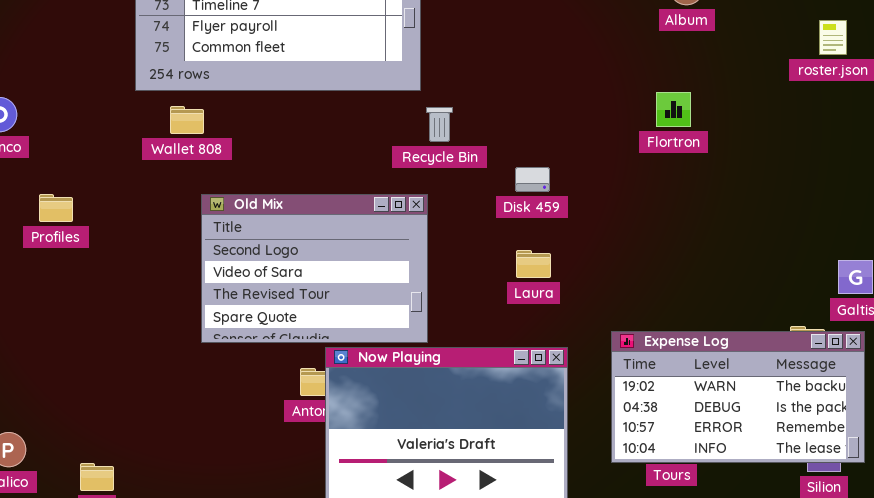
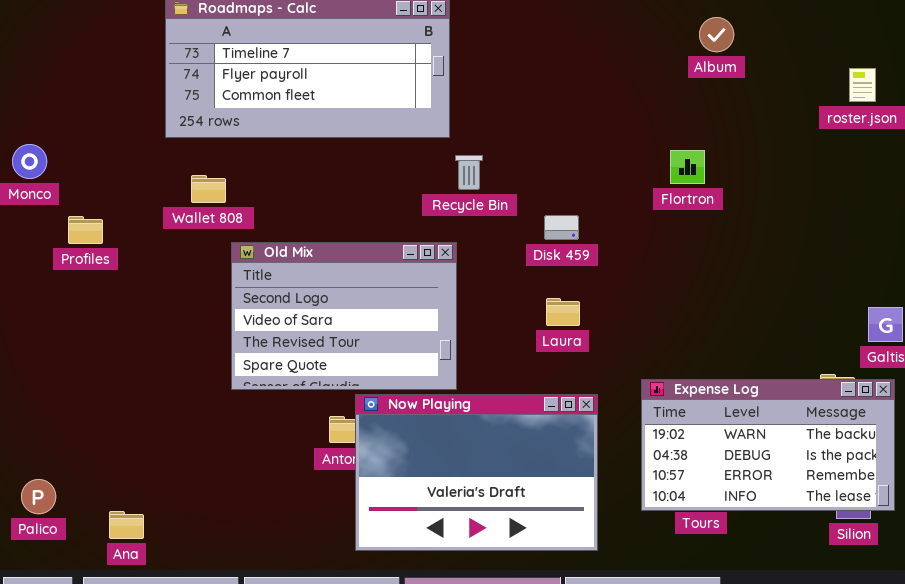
Flortron: [656,92,691,127] -> [670,150,705,184], moved
Wallet 808: [170,106,204,134] -> [191,175,226,203], moved
Profiles: [39,194,73,222] -> [68,216,103,244], moved

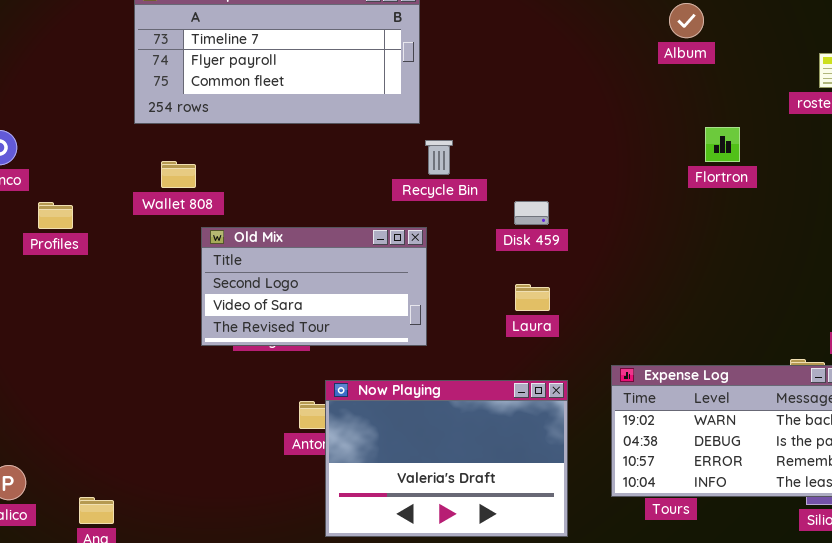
Flortron: [670,150,705,184] -> [705,127,740,162], moved
Old Mix: [231,242,457,390] -> [201,227,427,346], resized

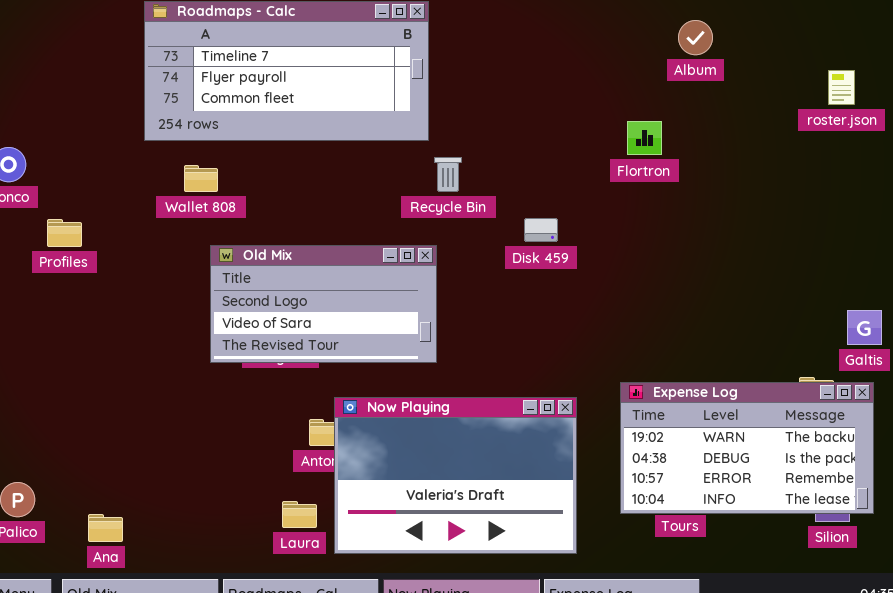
Flortron: [705,127,740,162] -> [627,121,662,155], moved
Wallet 808: [161,161,196,188] -> [184,165,218,192], moved
Laura: [515,284,550,311] -> [282,501,317,528], moved

